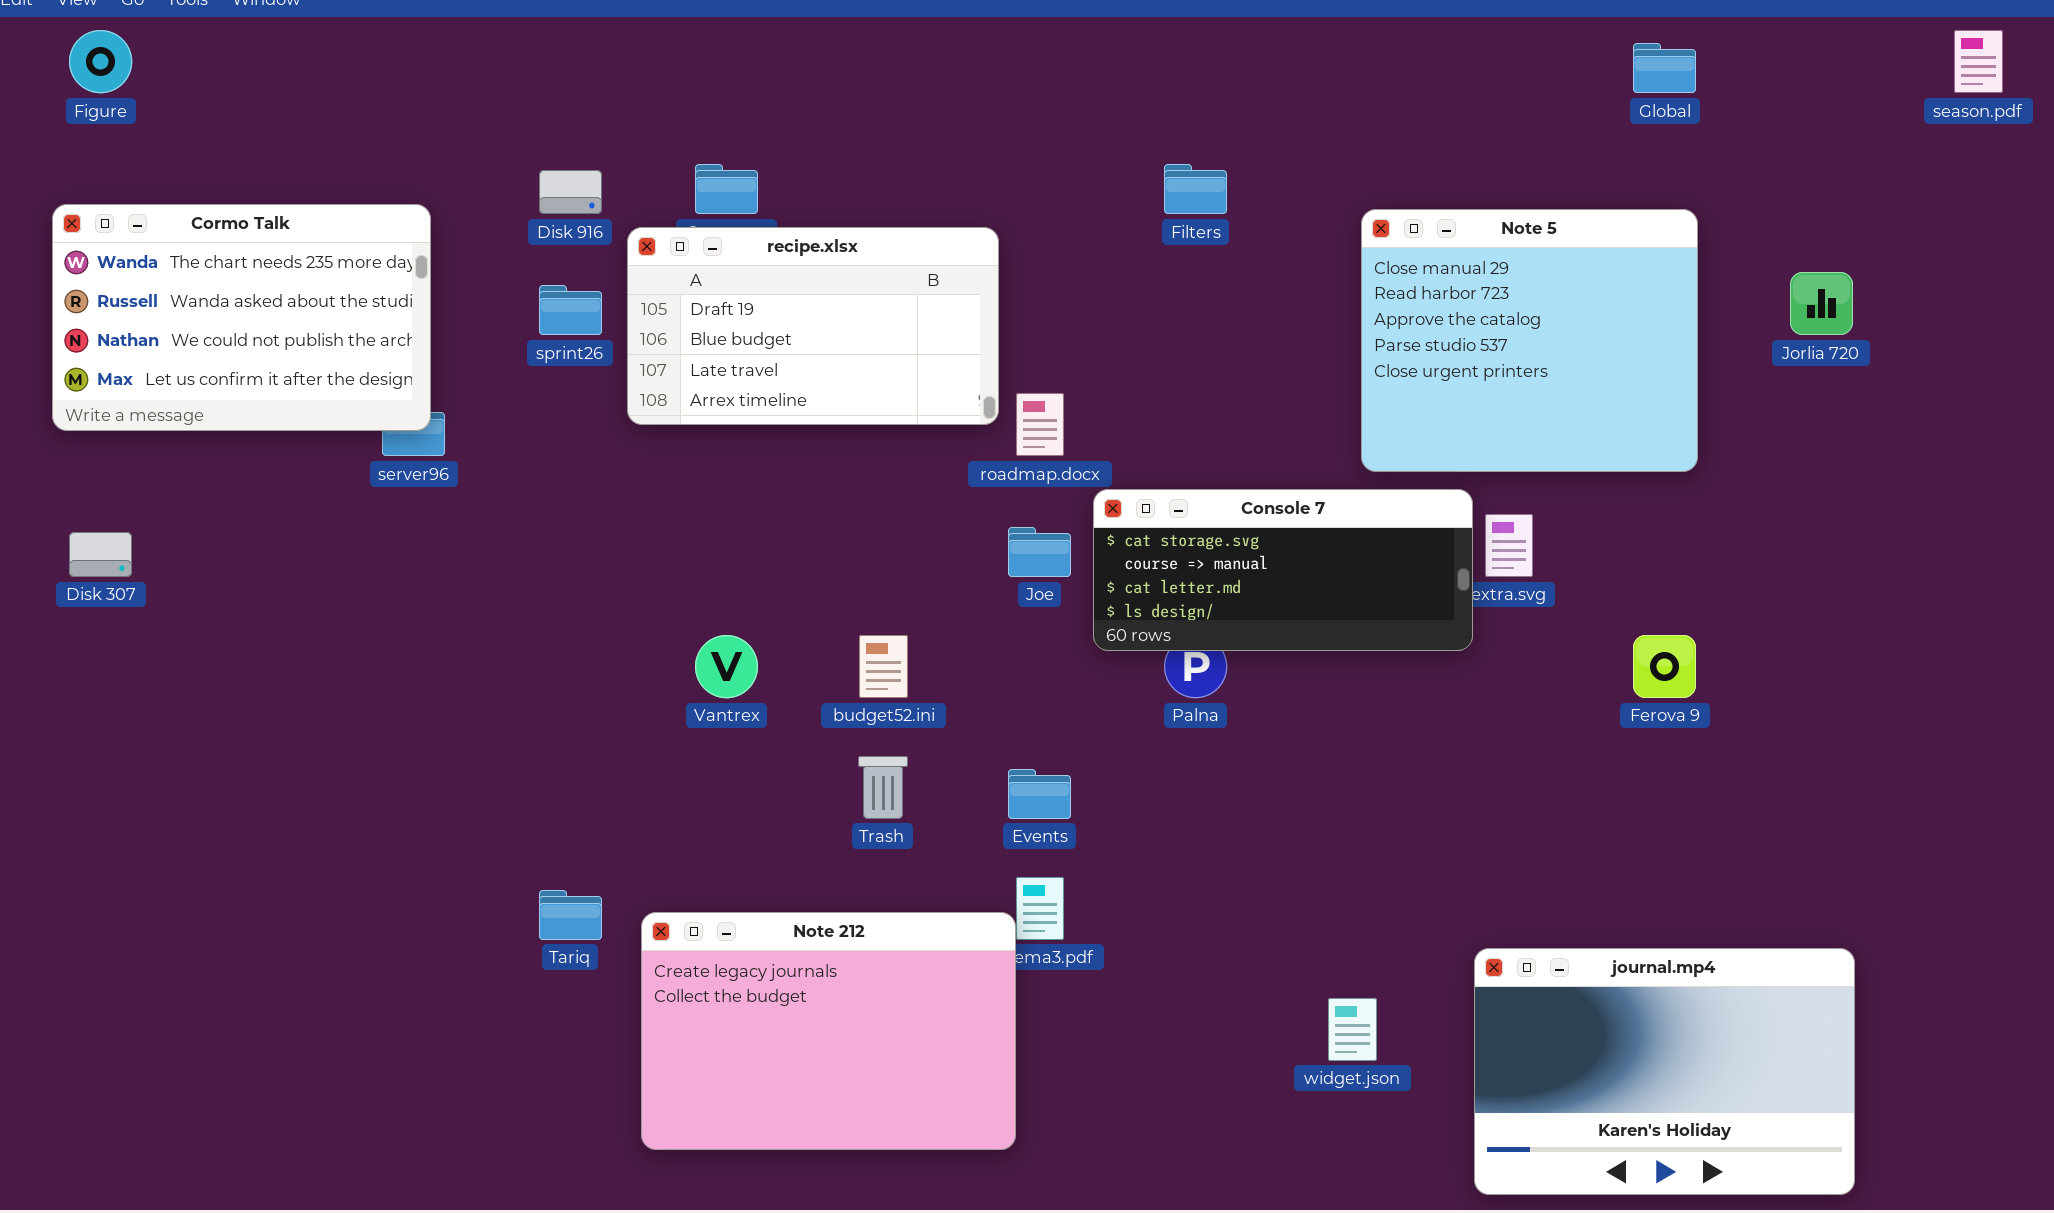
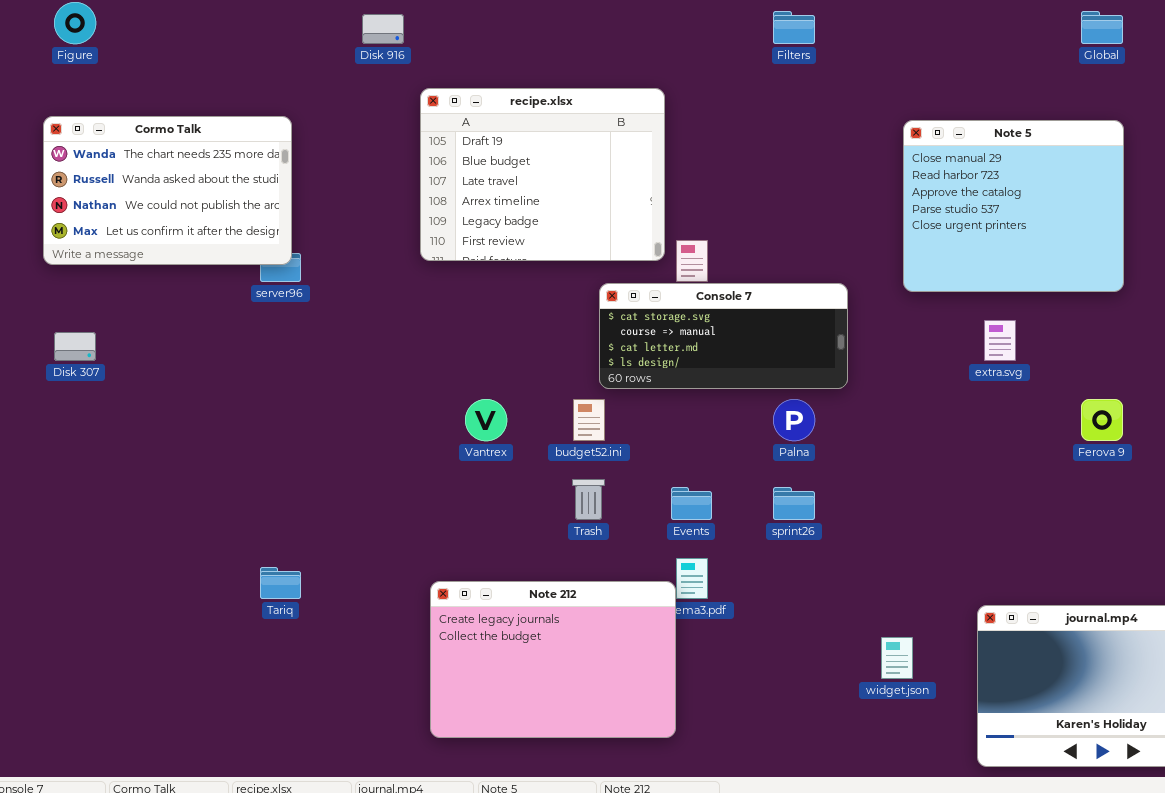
Filters: [1164,164,1227,214] -> [773,11,815,44], moved
Disk 916: [539,170,602,214] -> [362,14,404,44], moved
recipe.xlsx: [627,227,999,425] -> [420,88,665,261], resized
sprint26: [539,285,602,335] -> [773,487,815,520], moved
Console 7: [1093,489,1473,651] -> [599,283,848,389], moved
Tariq: [539,890,602,940] -> [260,567,301,599], moved

